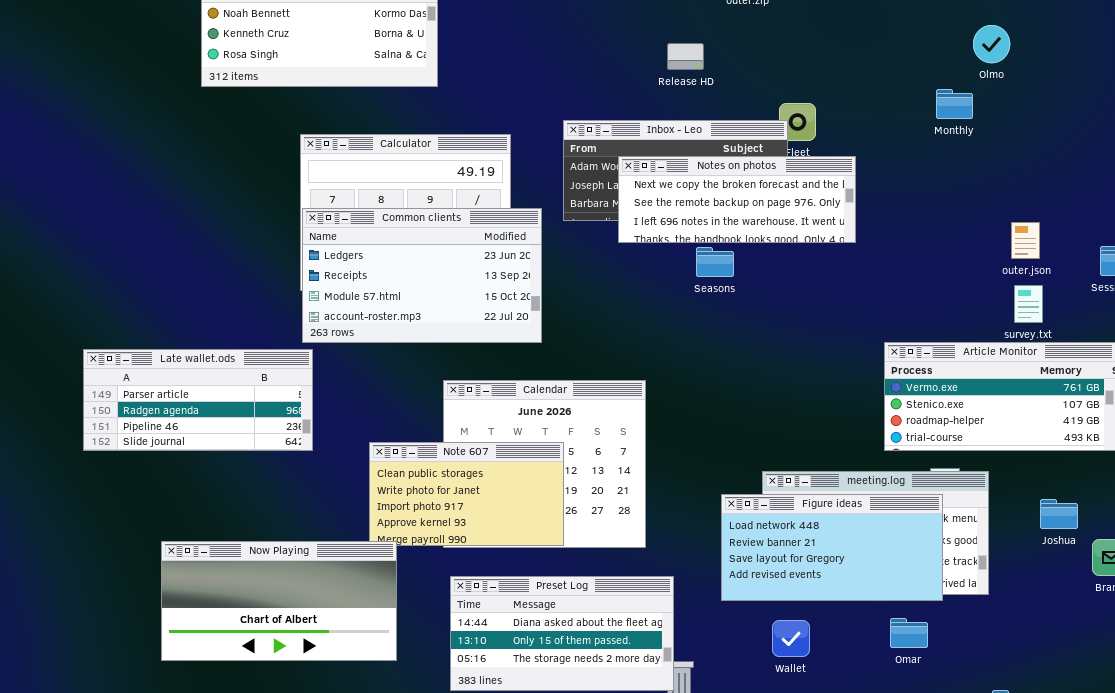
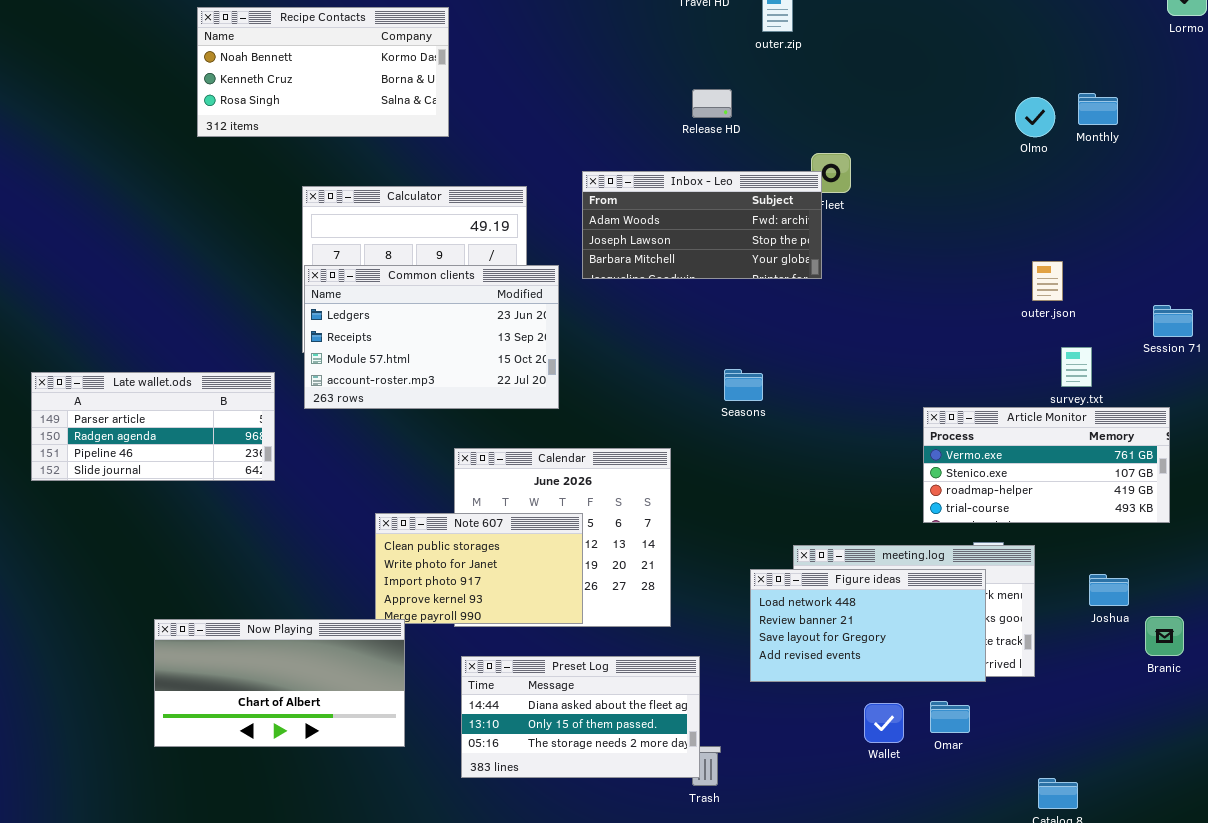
Olmo: [973,25,1010,63] -> [1015,97,1055,137], moved
Monthly: [936,89,973,119] -> [1078,93,1118,125], moved
Notes on photos: [618,156,856,243] -> none, closed
outer.json: [1011,222,1040,259] -> [1032,261,1063,301], moved
Seasons: [696,247,734,277] -> [724,369,763,401], moved
Late wallet.ods: [83,349,313,451] -> [31,372,275,481], moved
Wallet: [772,620,810,657] -> [864,703,904,743], moved

